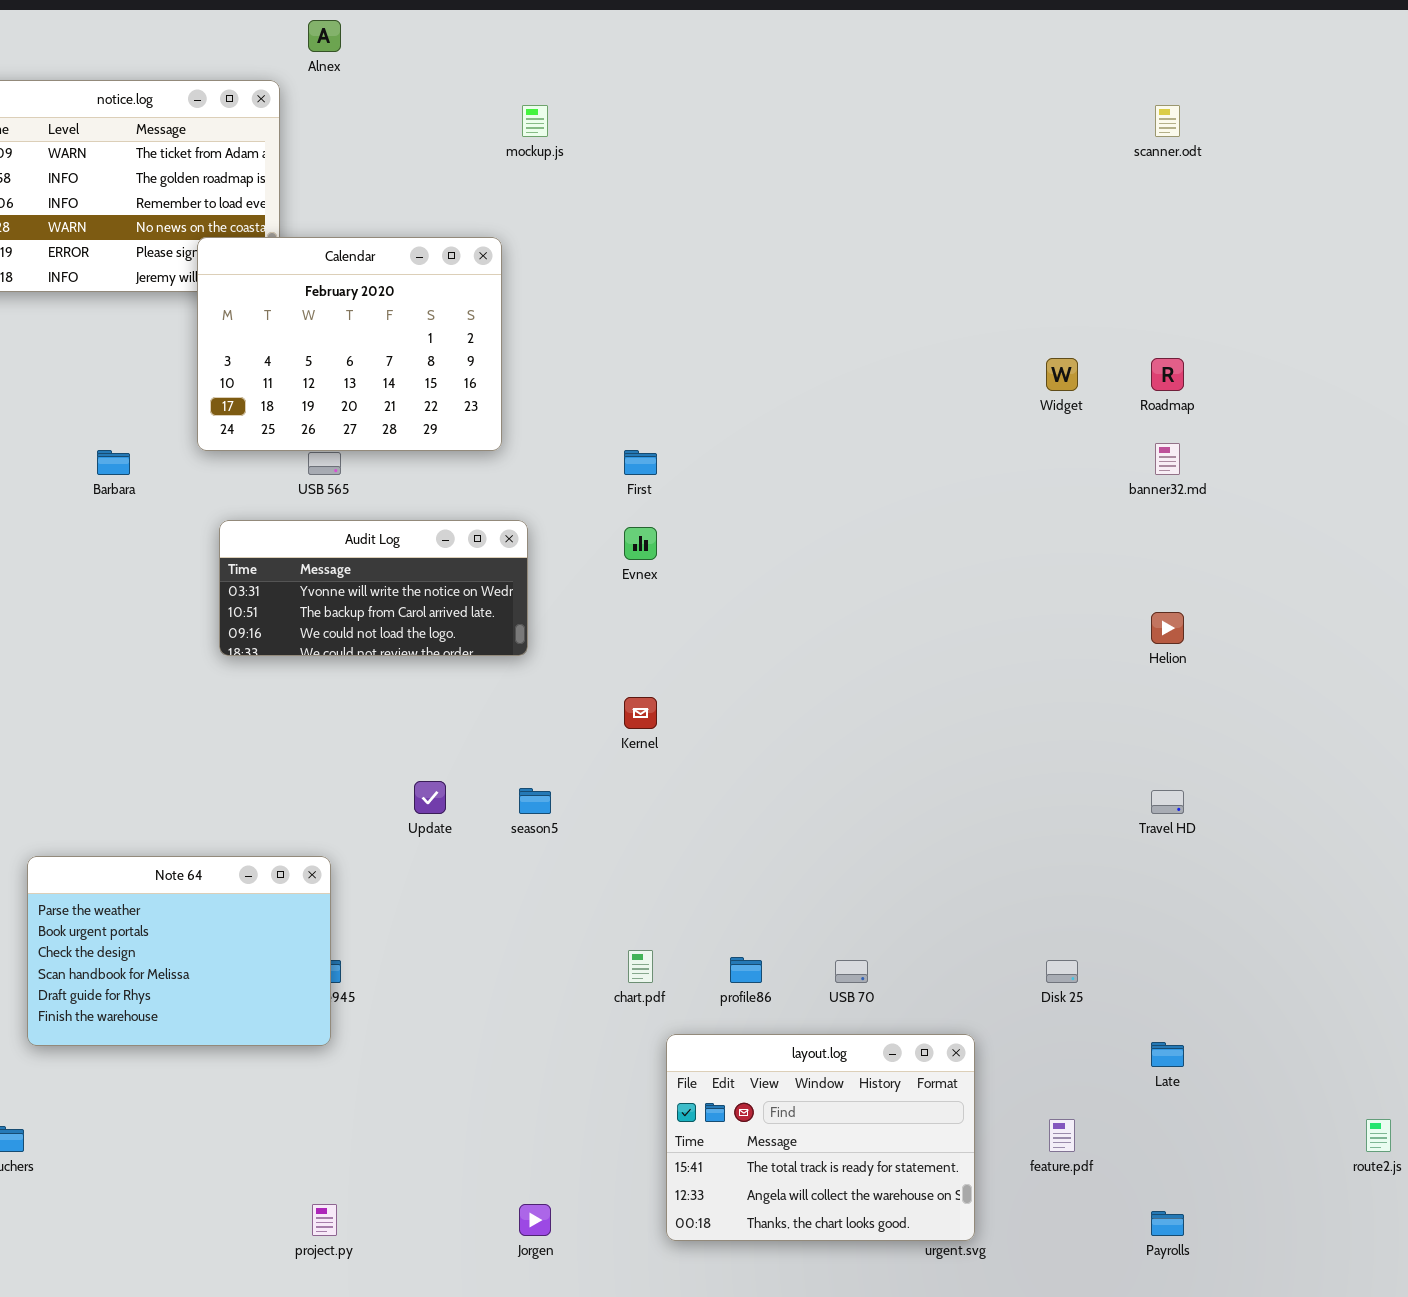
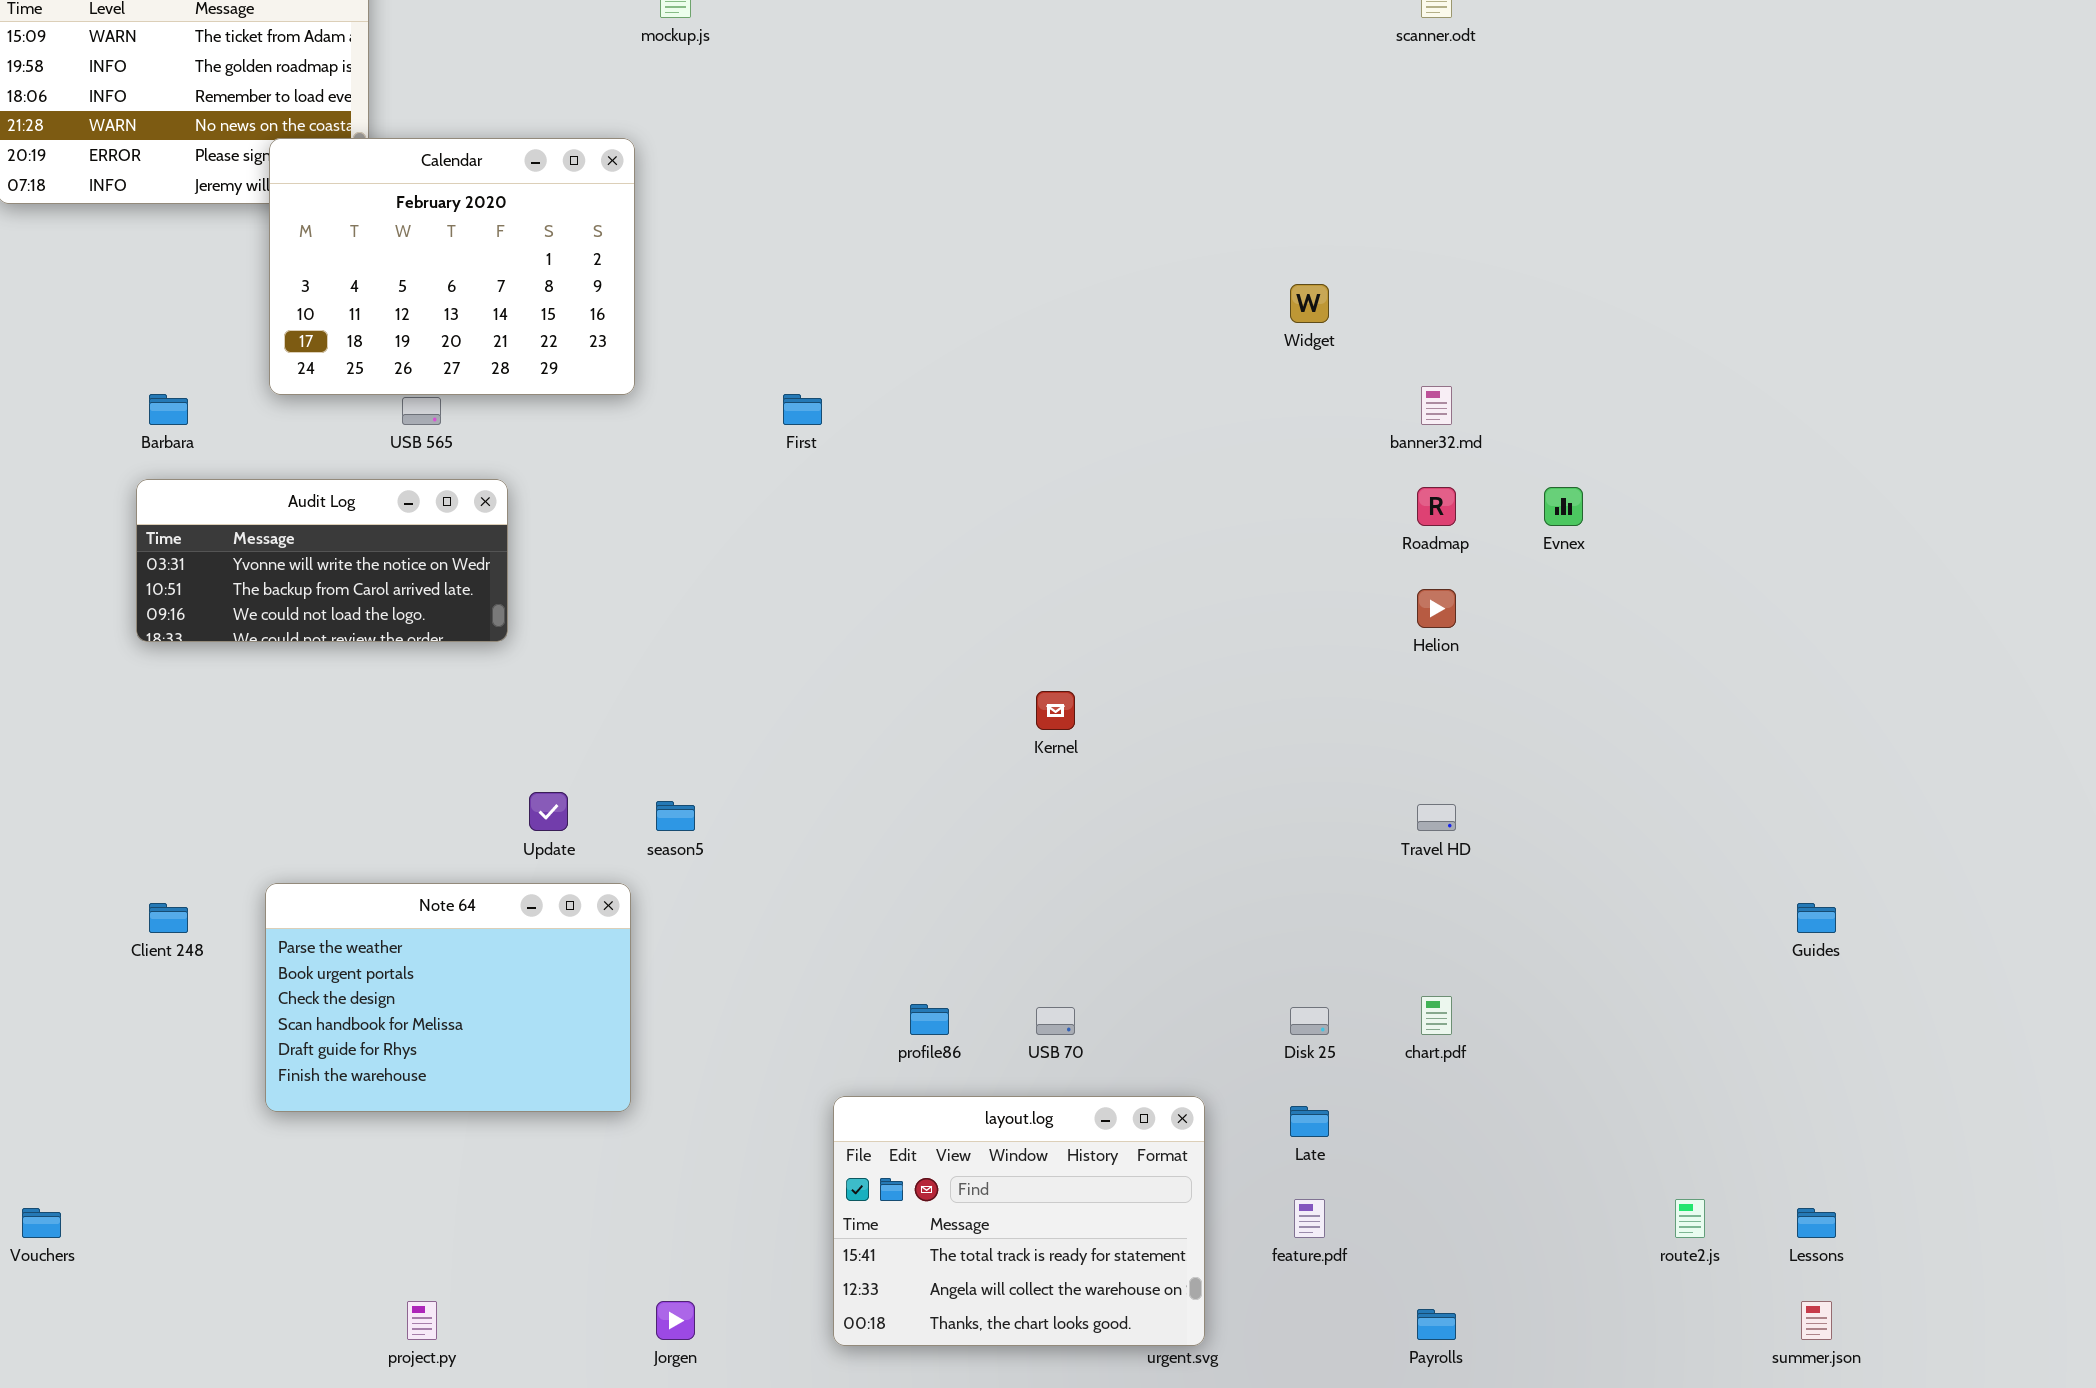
Roadmap: [1151,358,1184,391] -> [1417,487,1456,526], moved
Audit Log: [219,520,528,656] -> [136,479,508,642], moved
Evnex: [624,527,657,560] -> [1544,487,1583,526], moved
Kernel: [624,697,657,729] -> [1036,691,1075,730], moved
Note 64: [27,856,331,1046] -> [265,883,631,1112], moved
chart.pdf: [628,950,653,983] -> [1421,996,1452,1035], moved
Late: [1151,1042,1184,1067] -> [1290,1106,1329,1137], moved

